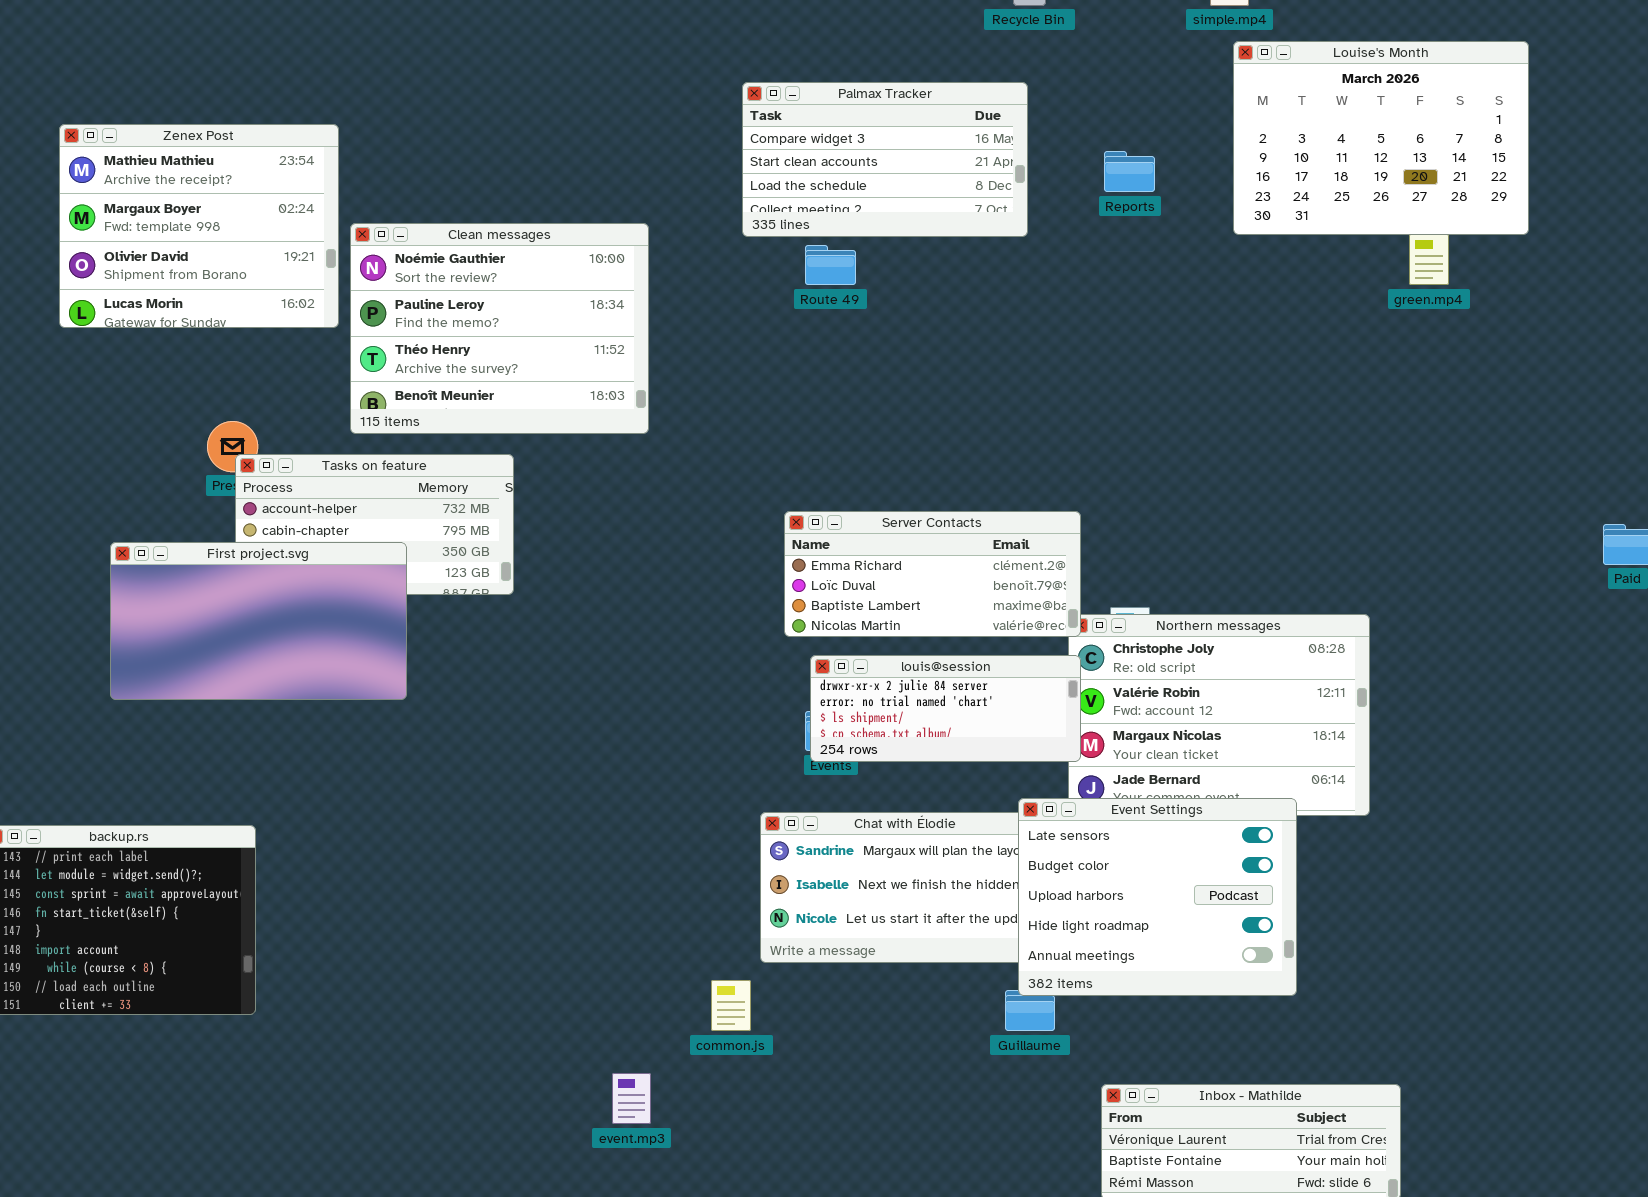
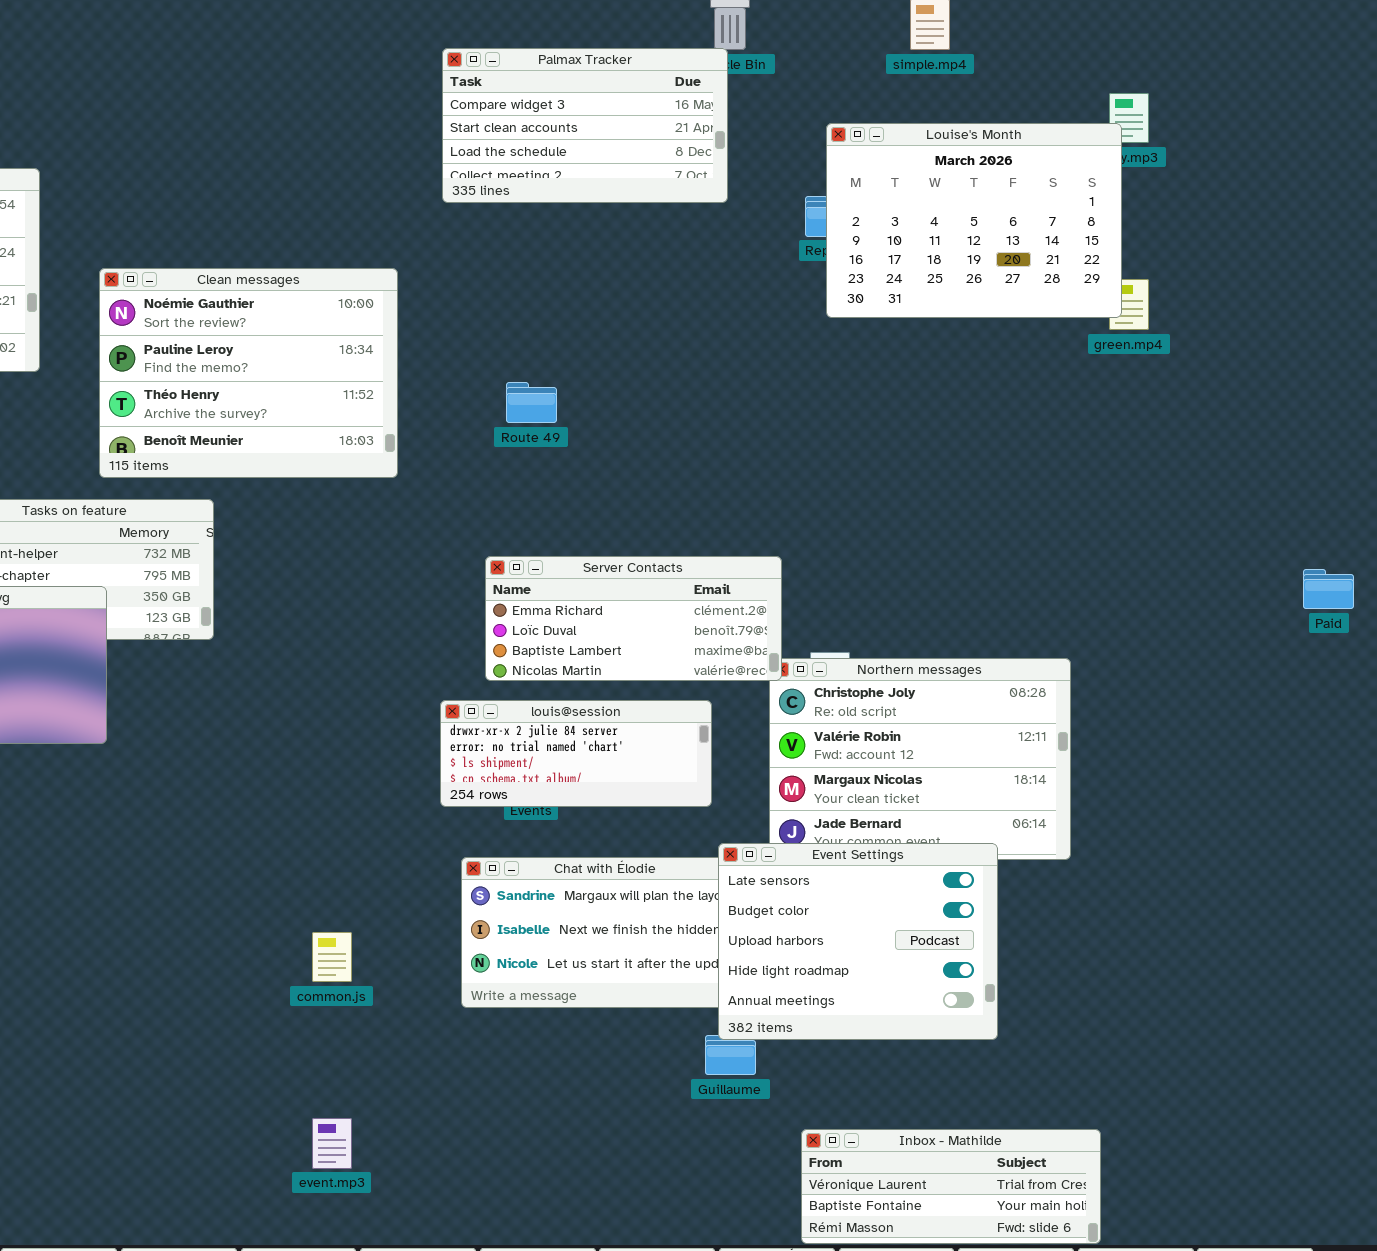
Louise's Month: [1233,41,1529,235] -> [826,123,1122,318], moved
Palmax Tracker: [742,82,1028,237] -> [442,48,728,203], moved
Clean messages: [350,223,649,434] -> [99,268,398,478], moved
Route 49: [805,245,856,285] -> [506,382,557,423], moved
louis@session: [810,655,1081,762] -> [440,700,712,807], moved
common.js: [711,980,751,1031] -> [312,932,352,982], moved

